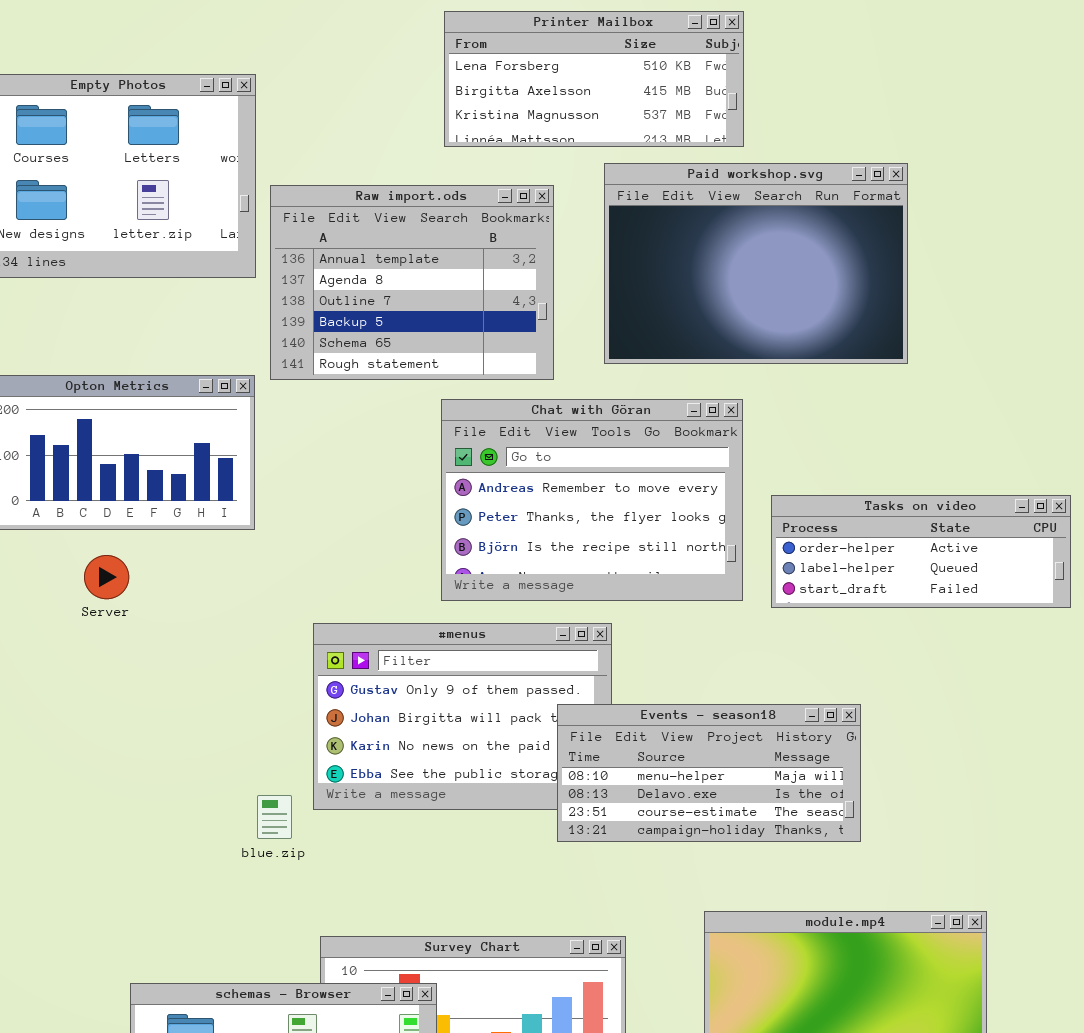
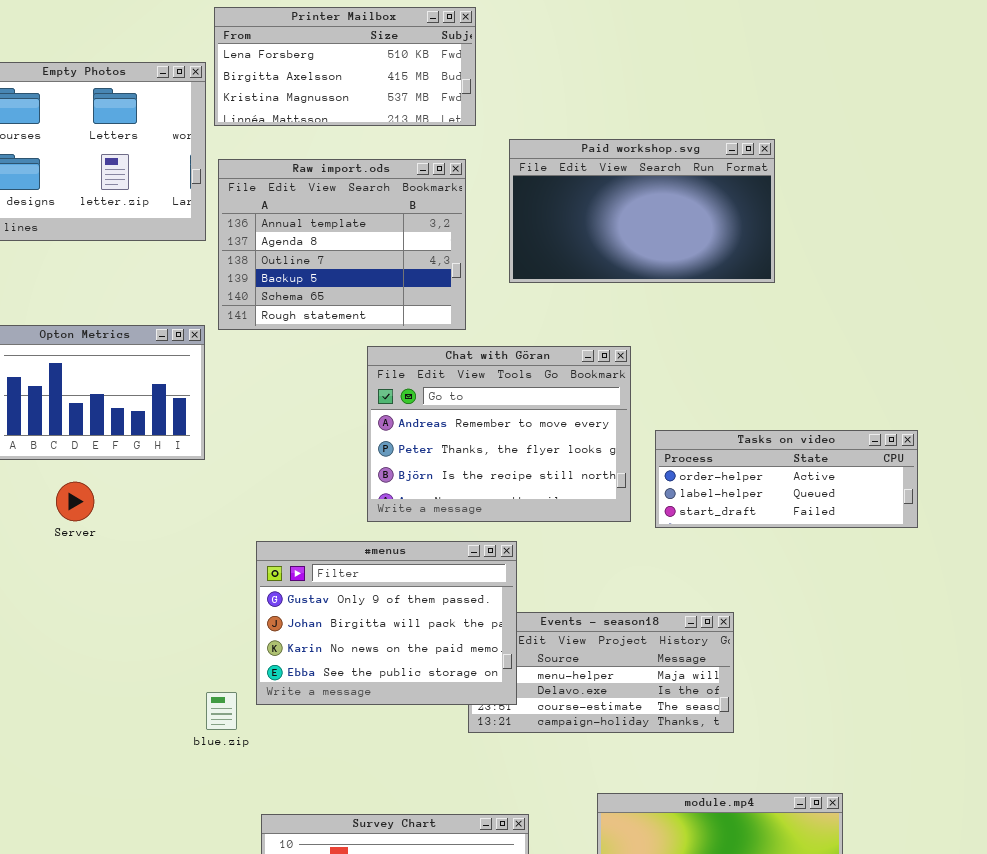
Printer Mailbox: [444,11,744,147] -> [214,7,476,126], moved
Paid workshop.svg: [604,163,908,364] -> [509,139,775,283], resized
#menus: [313,623,612,810] -> [256,541,517,705], raised

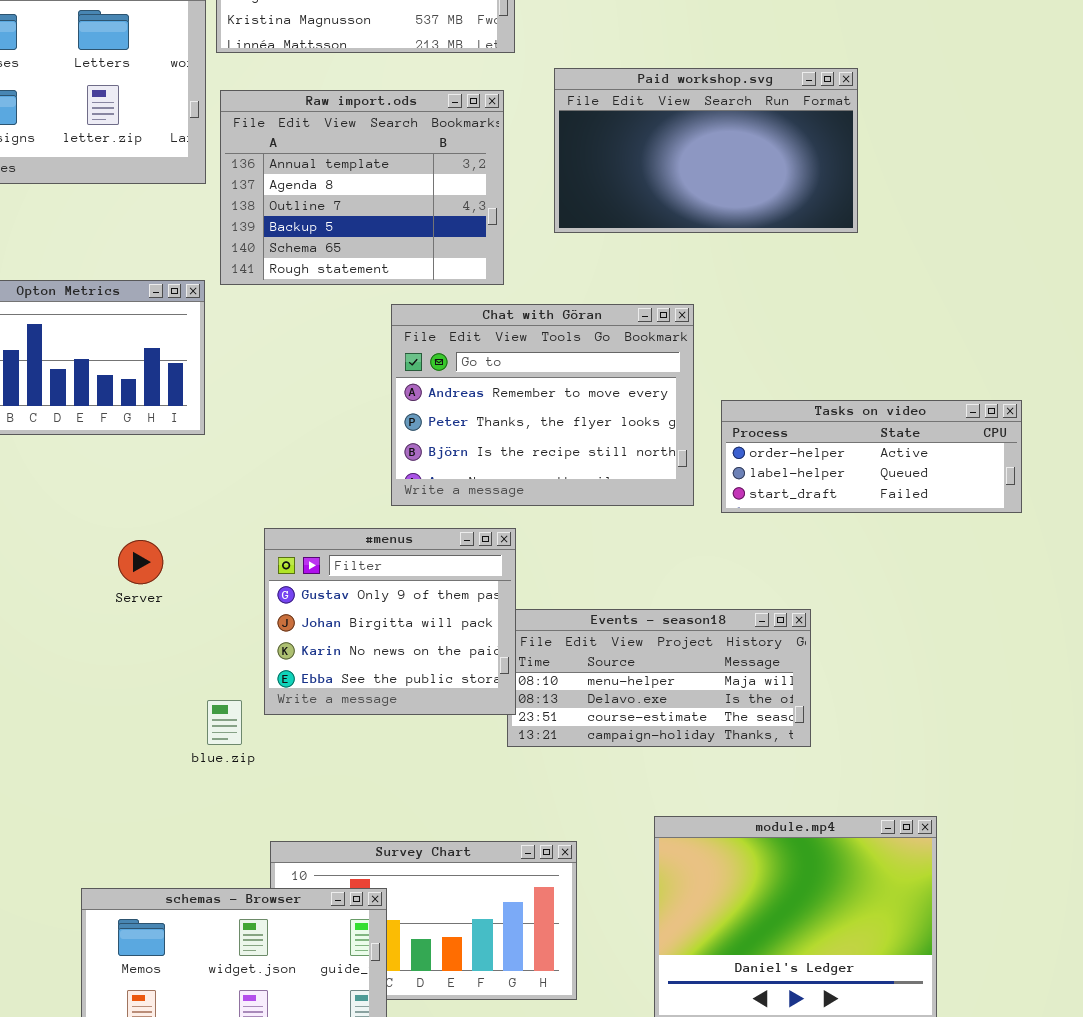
Server: [56,482,94,521] -> [118,540,163,584], moved
#menus: [256,541,517,705] -> [264,528,516,715], resized

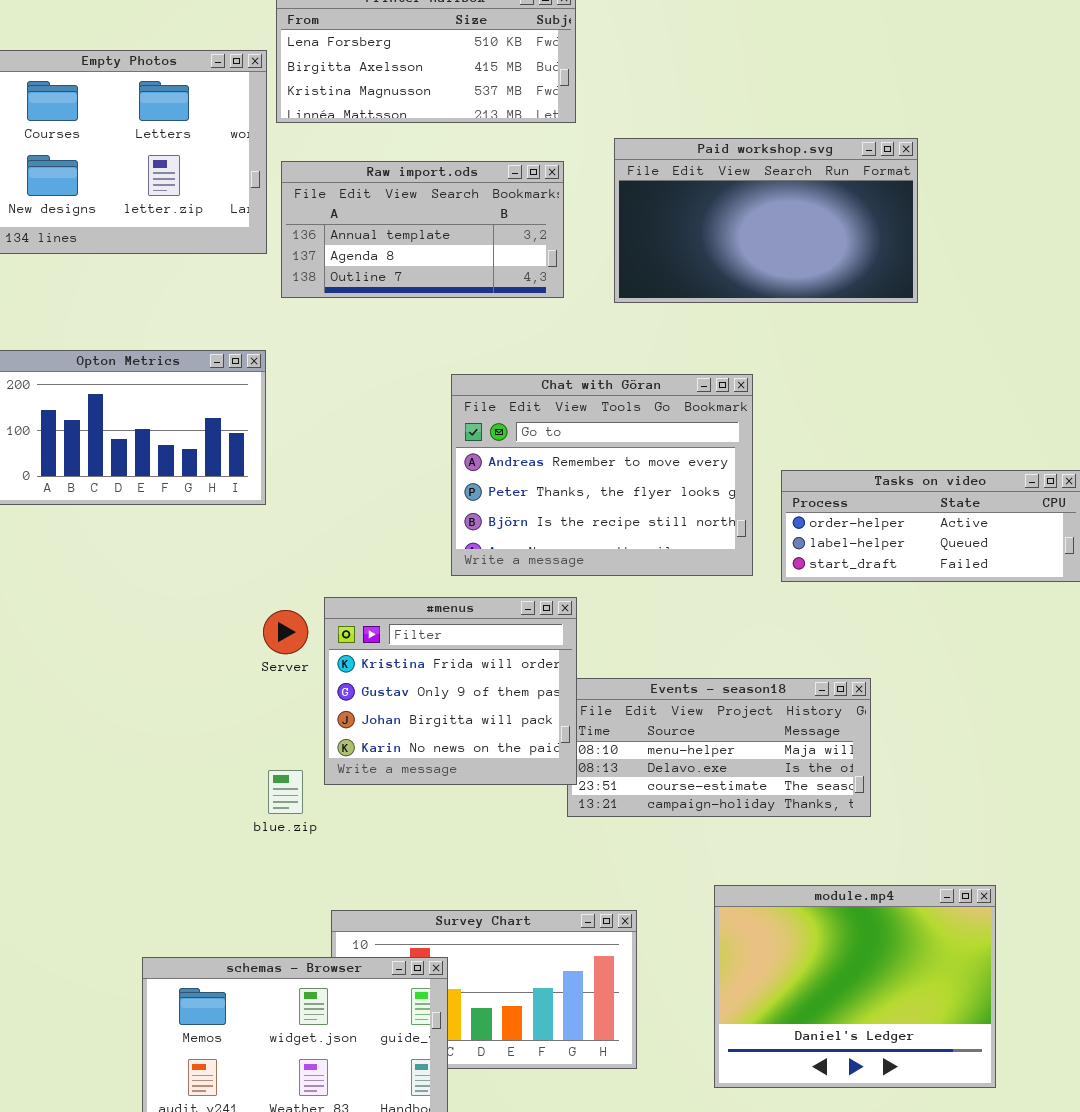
Raw import.ods: [220,90,504,285] -> [281,161,564,298], resized
#menus: [264,528,516,715] -> [324,597,577,785], scrolled up 1 row
Server: [118,540,163,584] -> [263,610,308,654], moved

